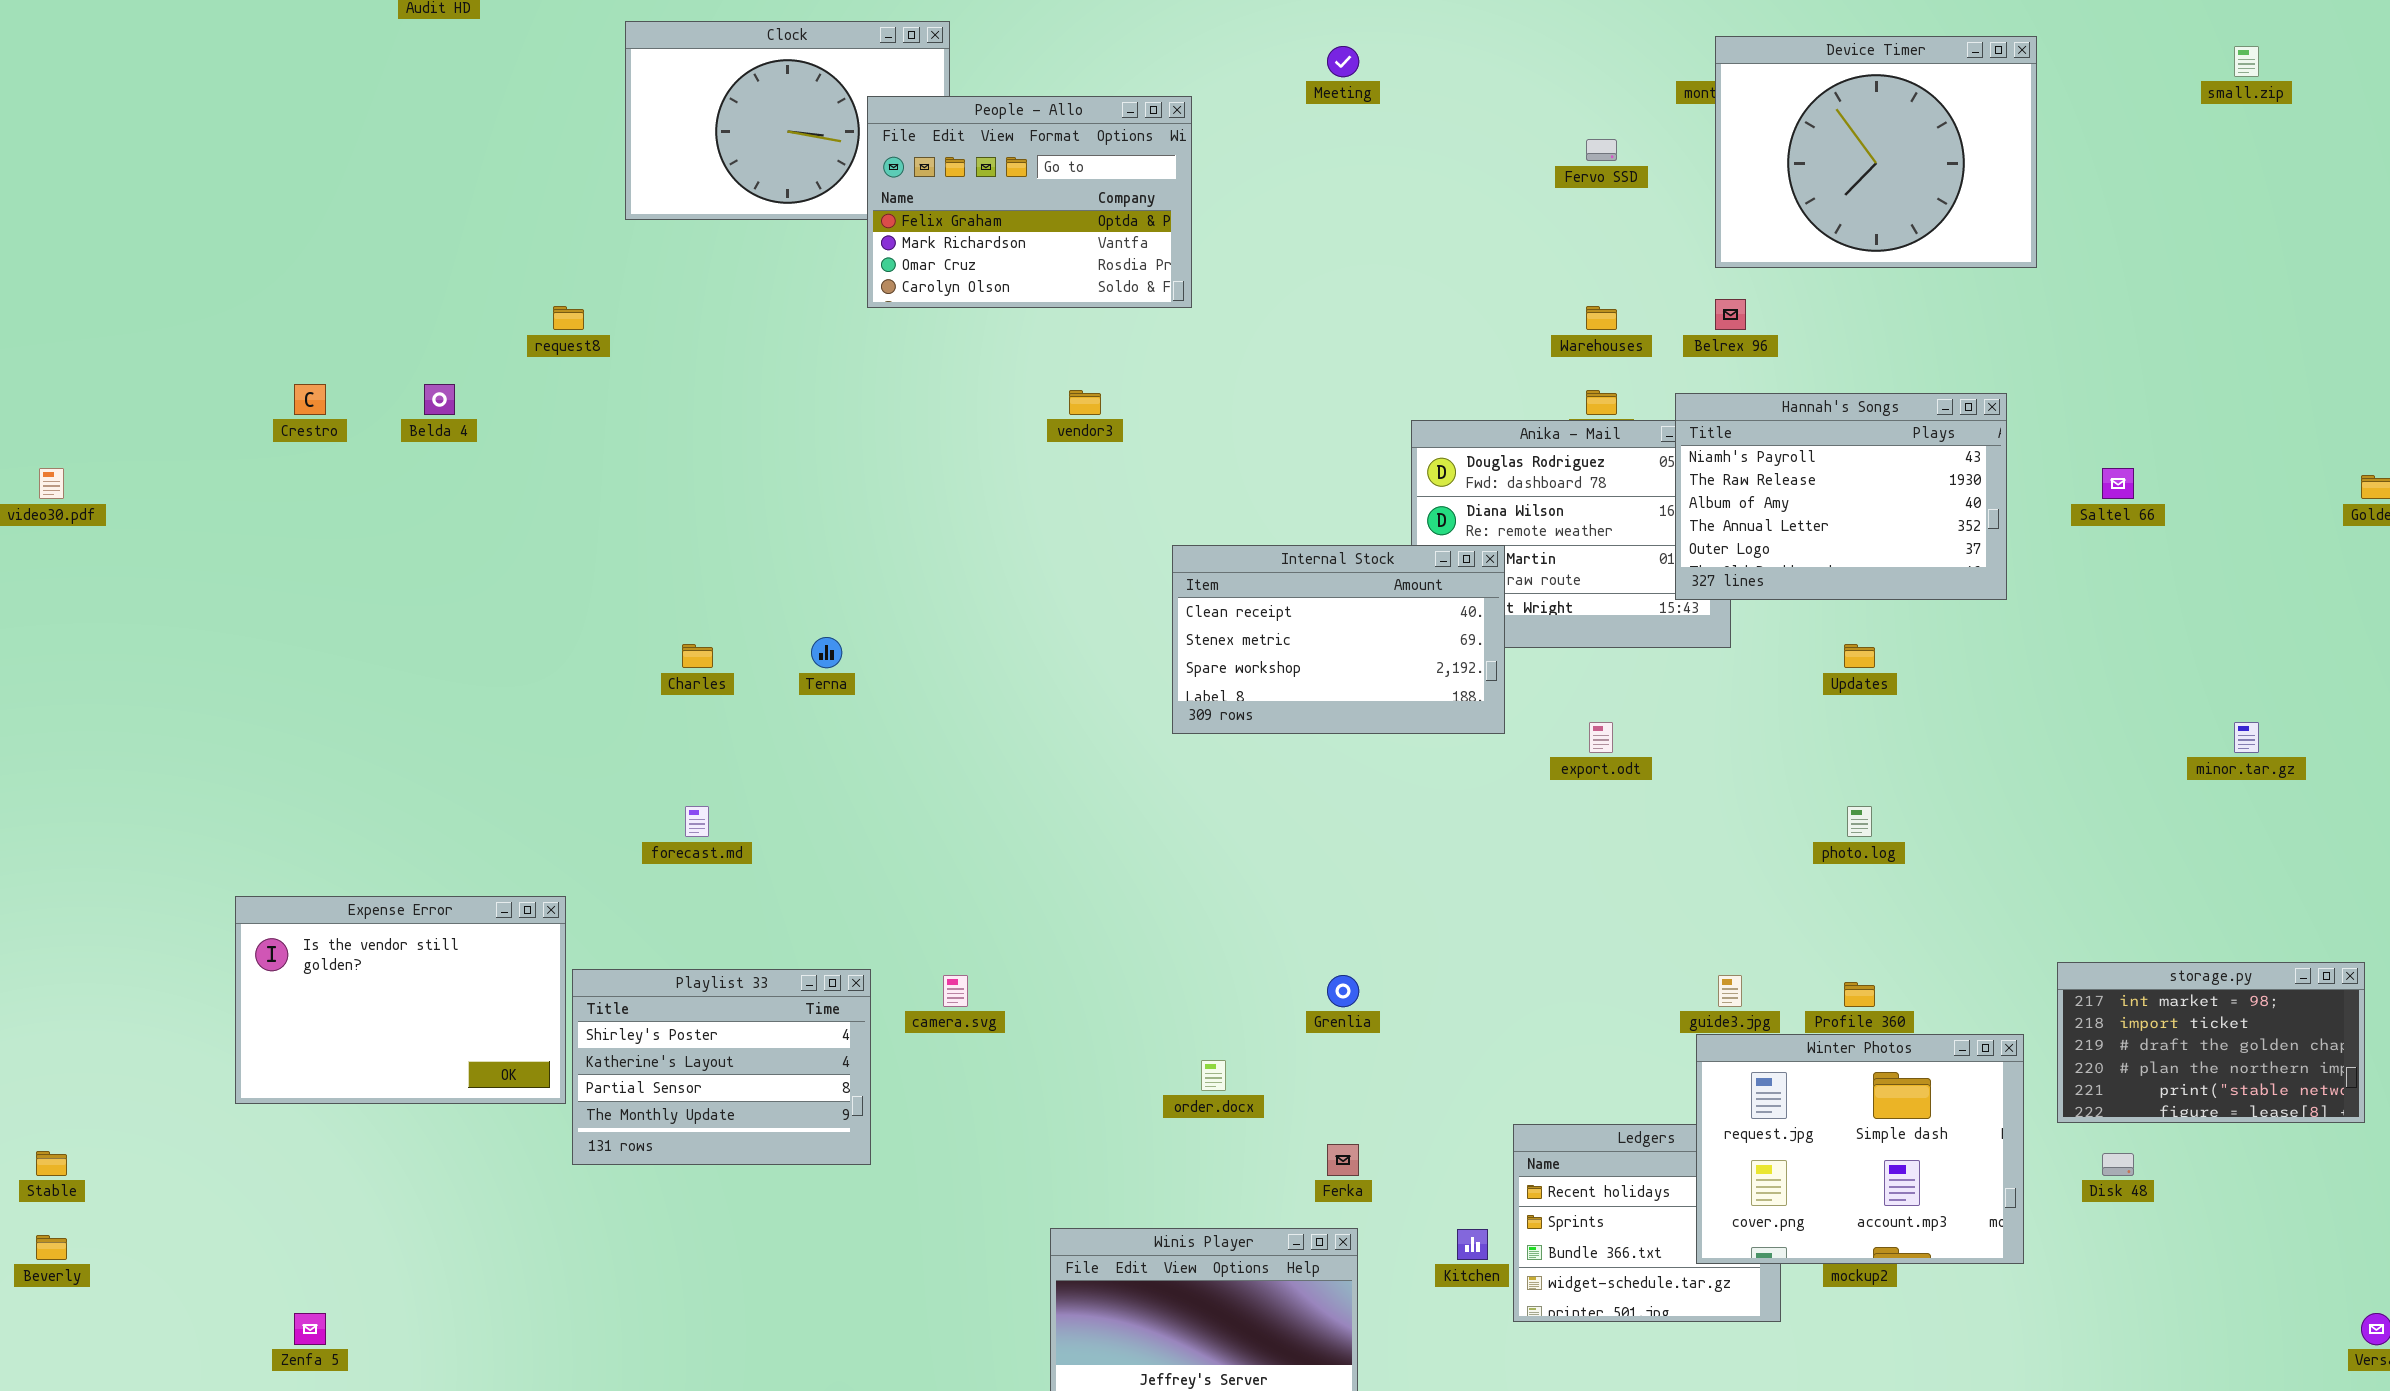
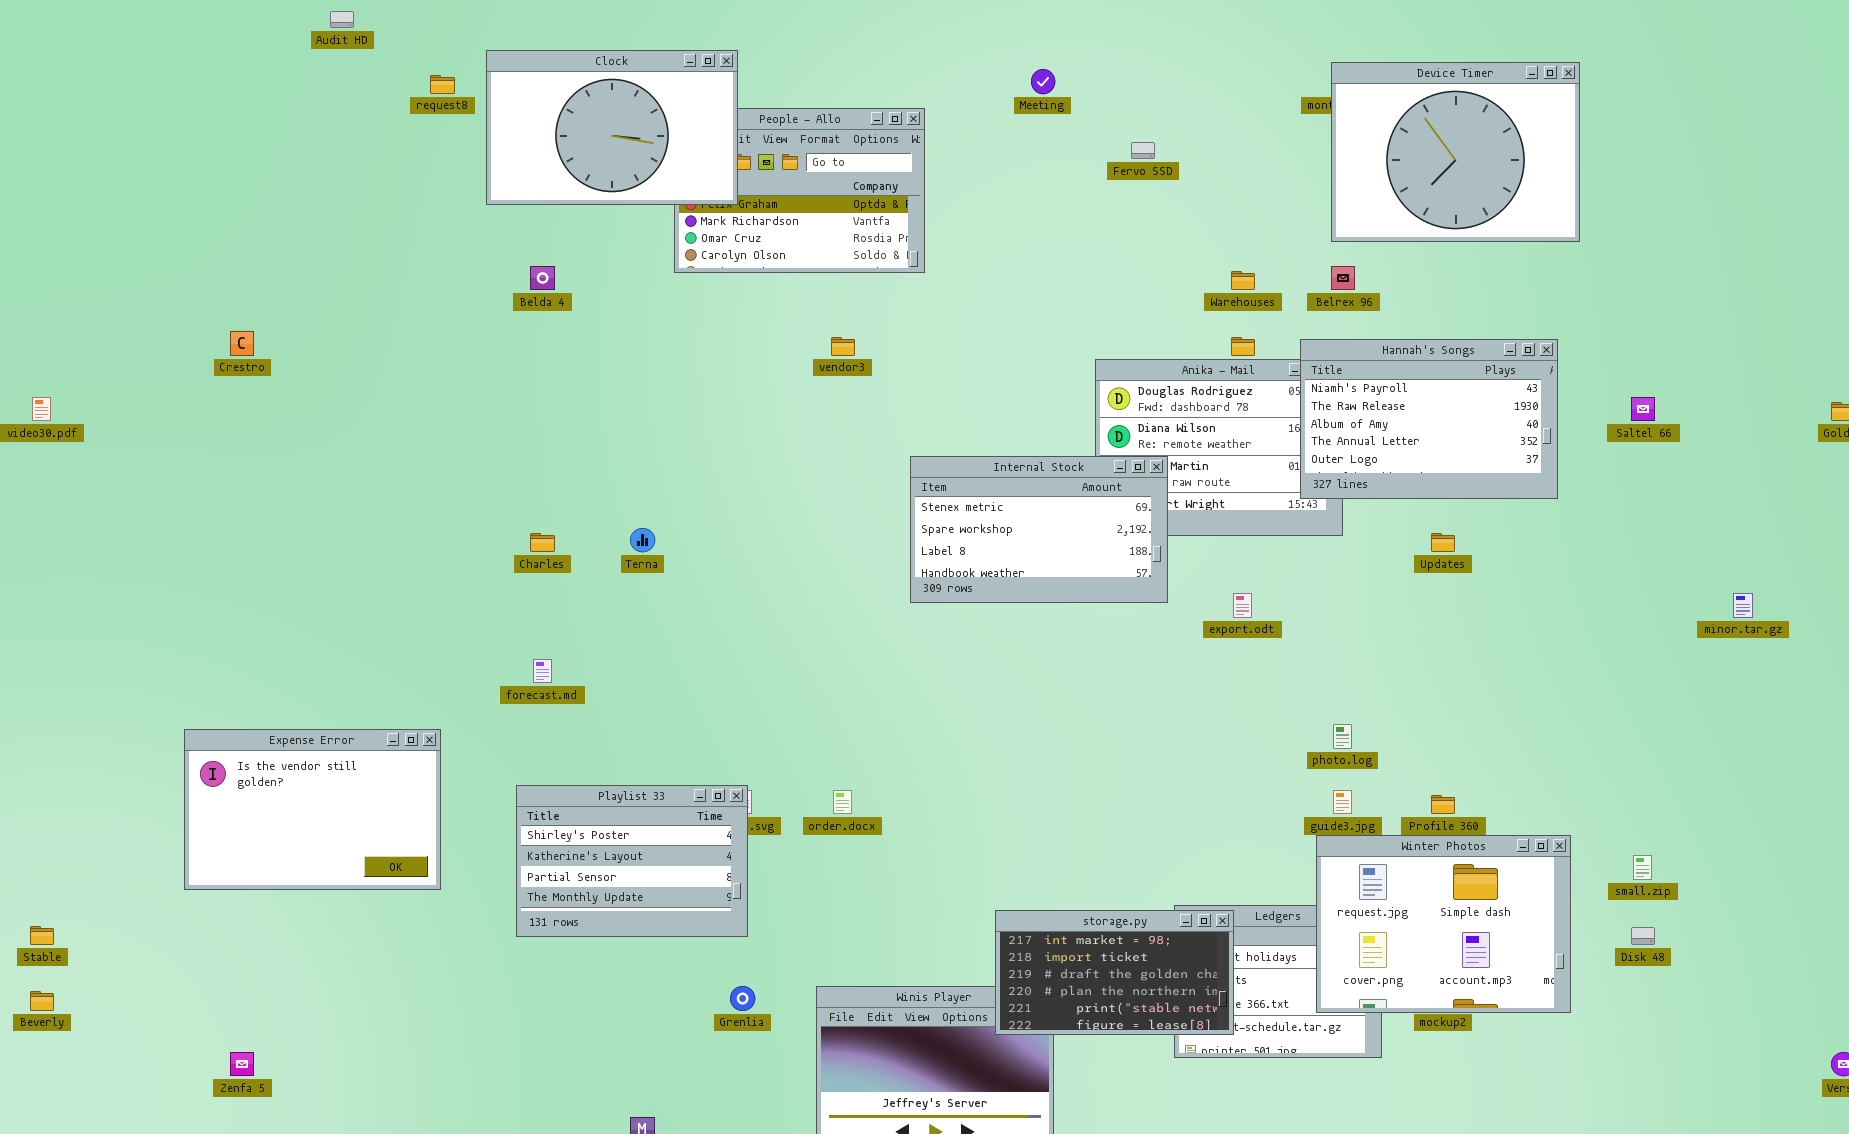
Clock: [625,21,950,220] -> [486,50,738,205], raised
small.zip: [2234,46,2259,77] -> [1633,855,1652,880], moved
Fervo SSD: [1586,139,1617,161] -> [1131,142,1155,159], moved
request8: [553,306,584,330] -> [430,75,455,94], moved
Belda 4: [424,384,455,415] -> [530,266,555,290], moved
Internal Stock: [1172,545,1505,734] -> [910,456,1168,603], scrolled down 1 row
photo.log: [1847,806,1872,837] -> [1333,724,1352,749], moved
storage.py: [2057,962,2365,1123] -> [995,910,1234,1035], moved
Playlist 33: [572,969,871,1165] -> [516,785,748,937], moved
Grenlia: [1327,975,1359,1007] -> [730,986,755,1011], moved
order.docx: [1201,1060,1226,1091] -> [833,790,852,814], moved

